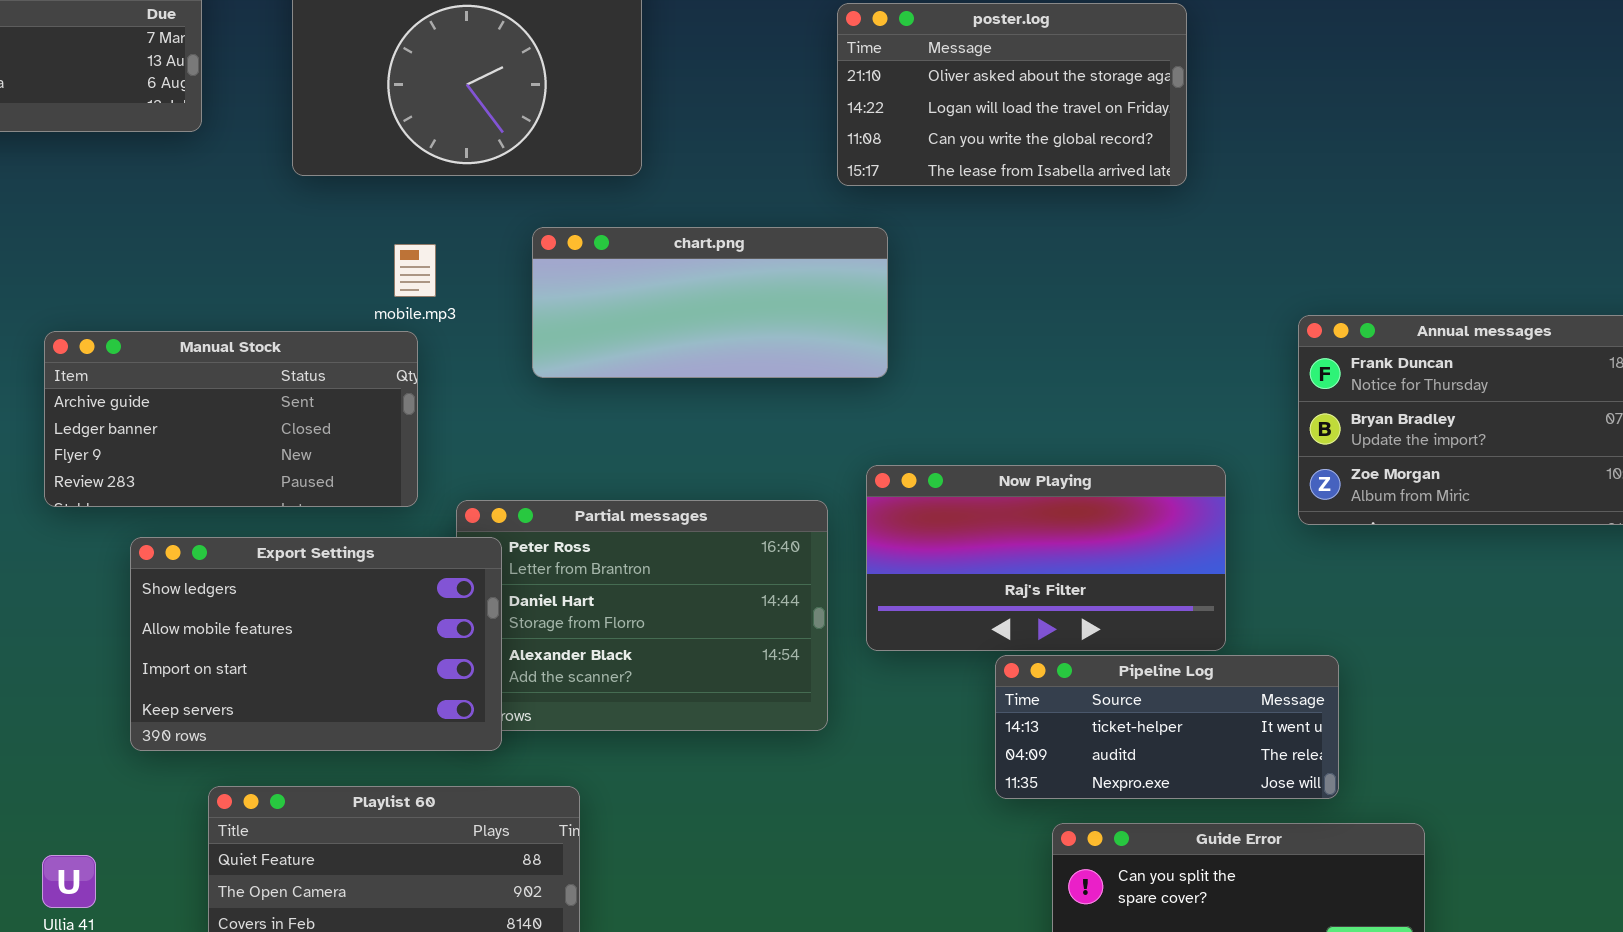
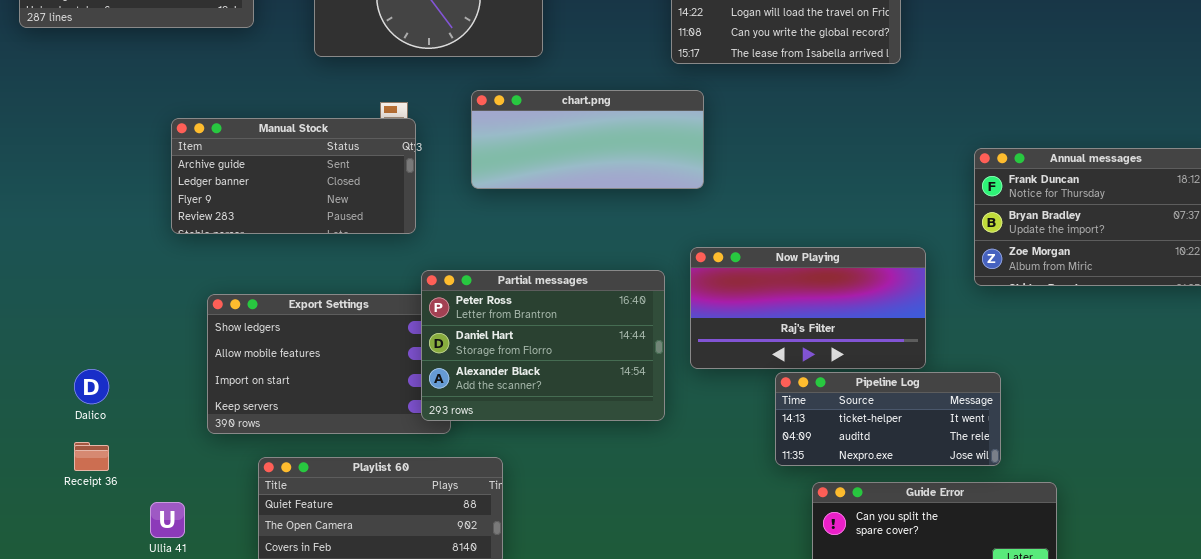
Manual Stock: [44,331,418,507] -> [171,118,416,234], moved
Partial messages: [456,500,828,731] -> [421,270,665,421], raised

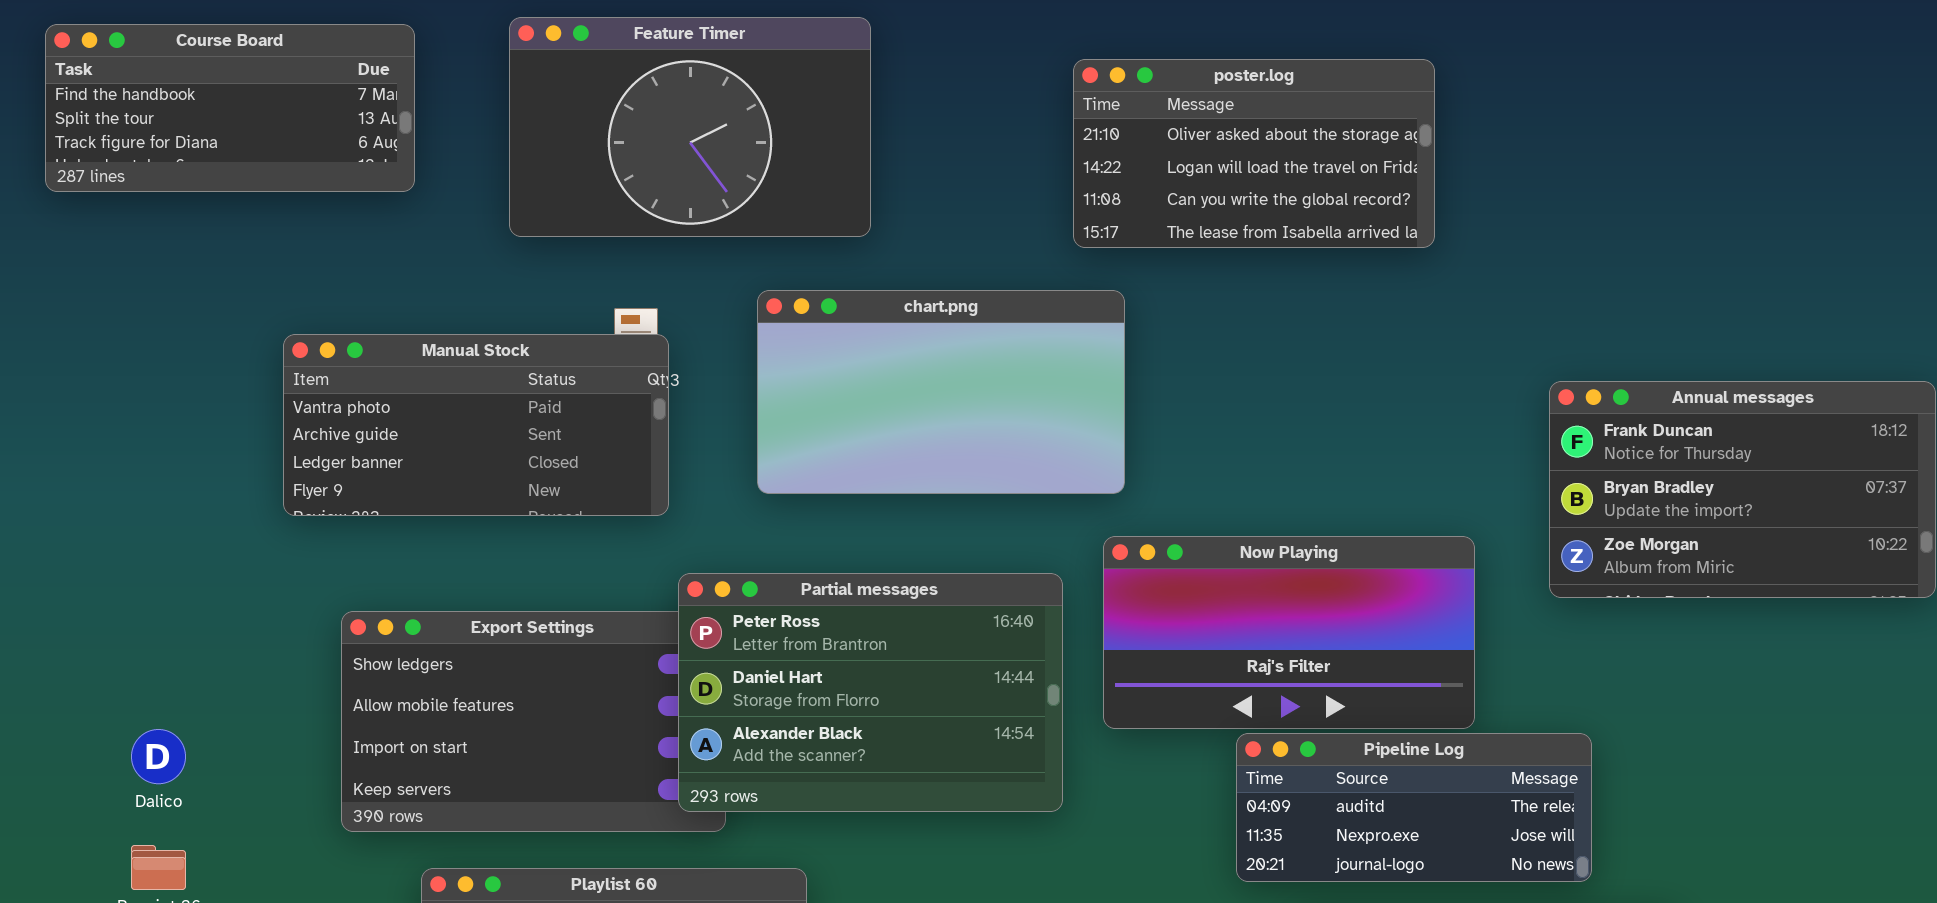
chart.png: [471,90,704,189] -> [757,290,1125,494], resized
Manual Stock: [171,118,416,234] -> [283,334,669,516], scrolled up 1 row
Pipeline Log: [775,372,1001,466] -> [1236,733,1592,882], scrolled down 1 row

